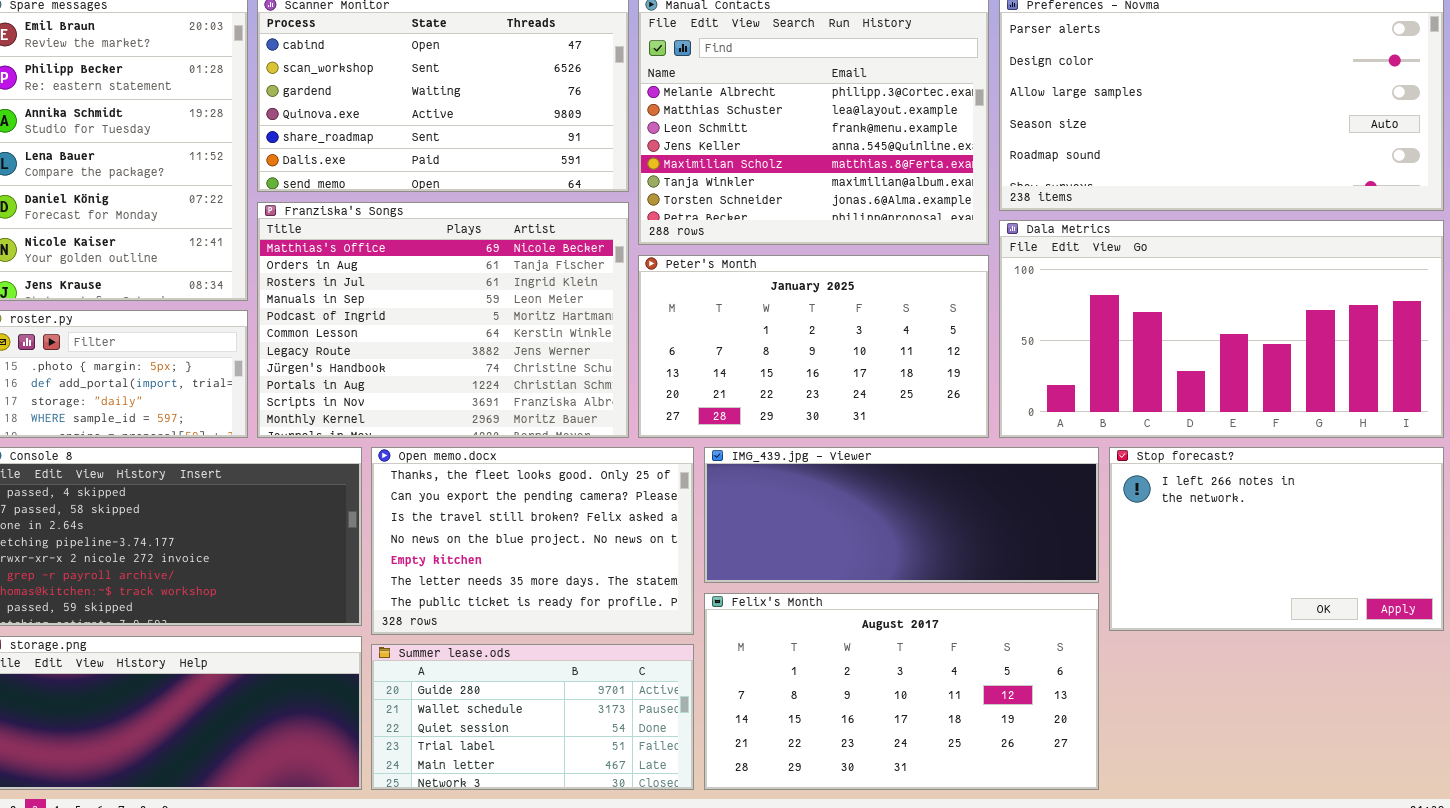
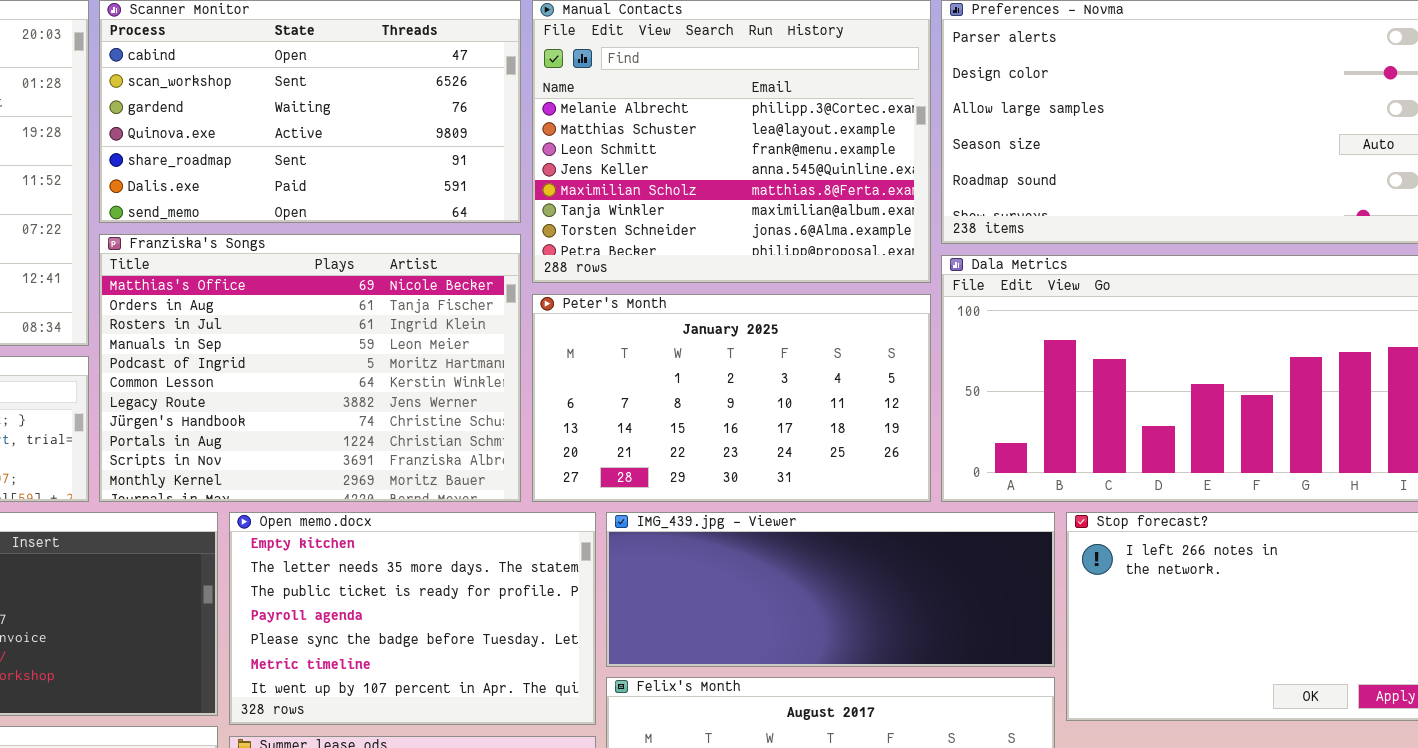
Open memo.docx: [371,447,694,635] -> [229,512,596,725], scrolled down 4 rows

